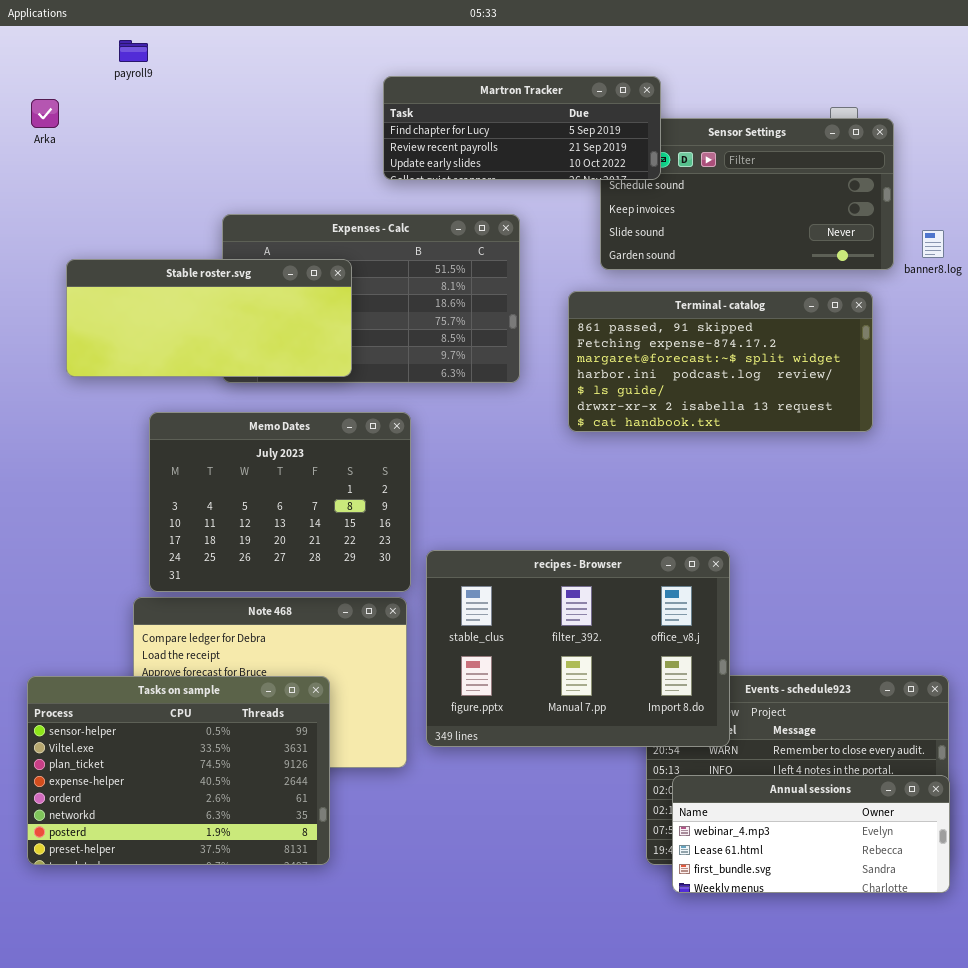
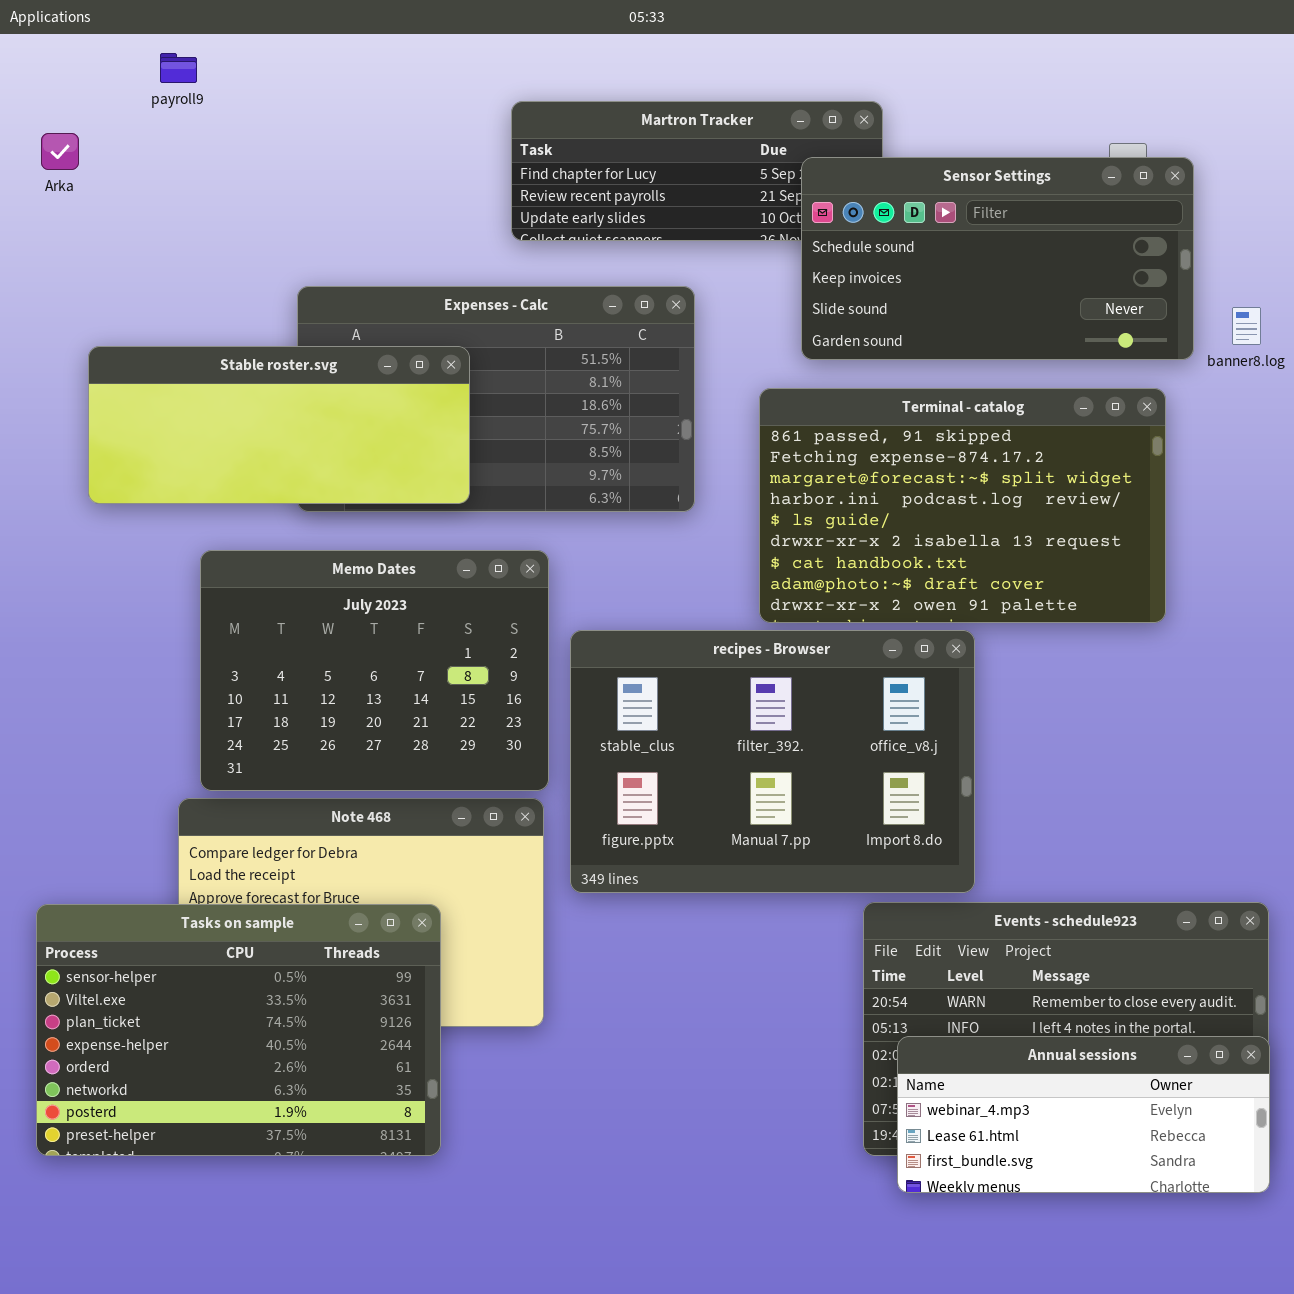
Sensor Settings: [600,118,894,270] -> [801,157,1194,360], raised
Terminal - catalog: [568,291,873,432] -> [759,388,1166,623], resized
recipes - Browser: [426,550,730,747] -> [570,630,975,893], moved

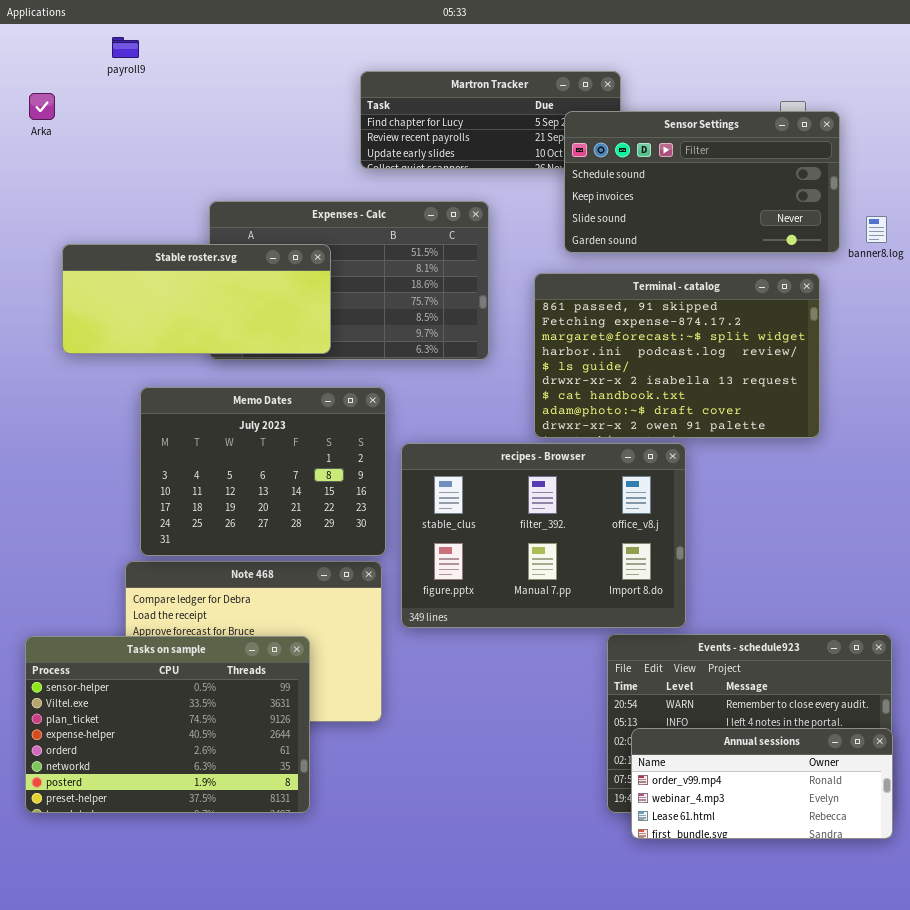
Annual sessions: [897,1036,1270,1193] -> [631,728,893,839], scrolled up 1 row

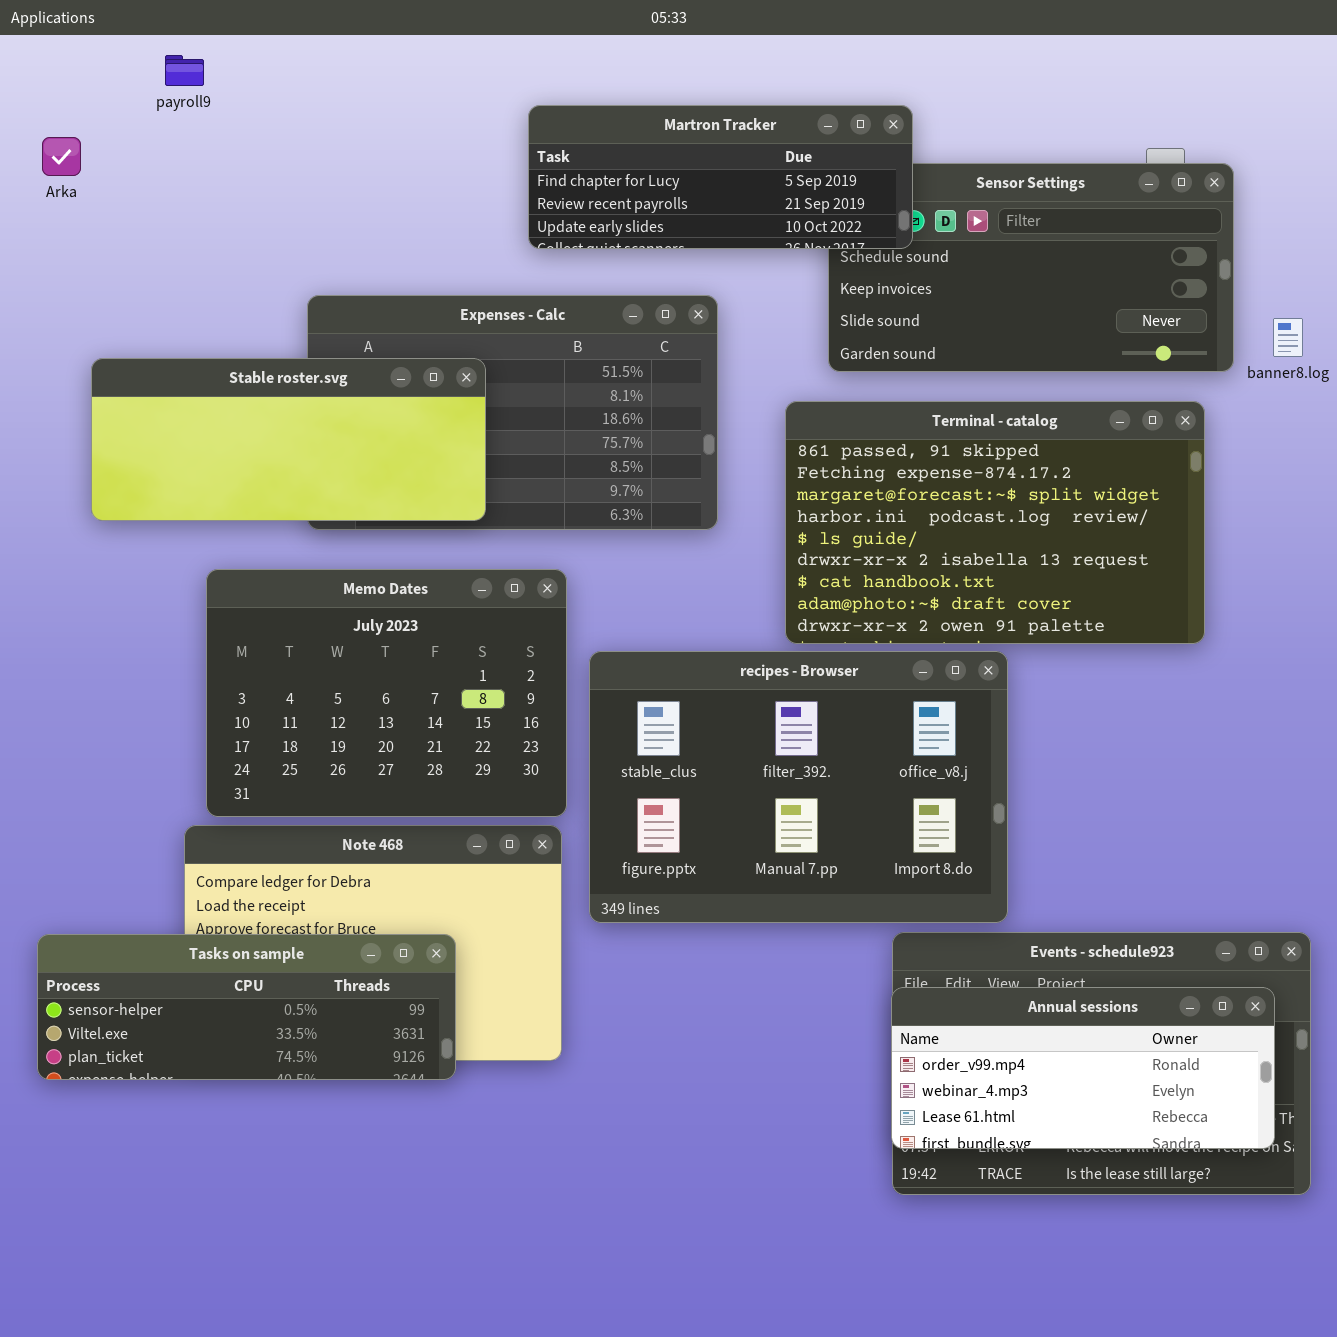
Martron Tracker: [360,71,621,169] -> [528,105,913,249], raised
Tasks on sample: [25,636,310,813] -> [37,934,456,1080], resized
Annual sessions: [631,728,893,839] -> [891,987,1275,1149], moved

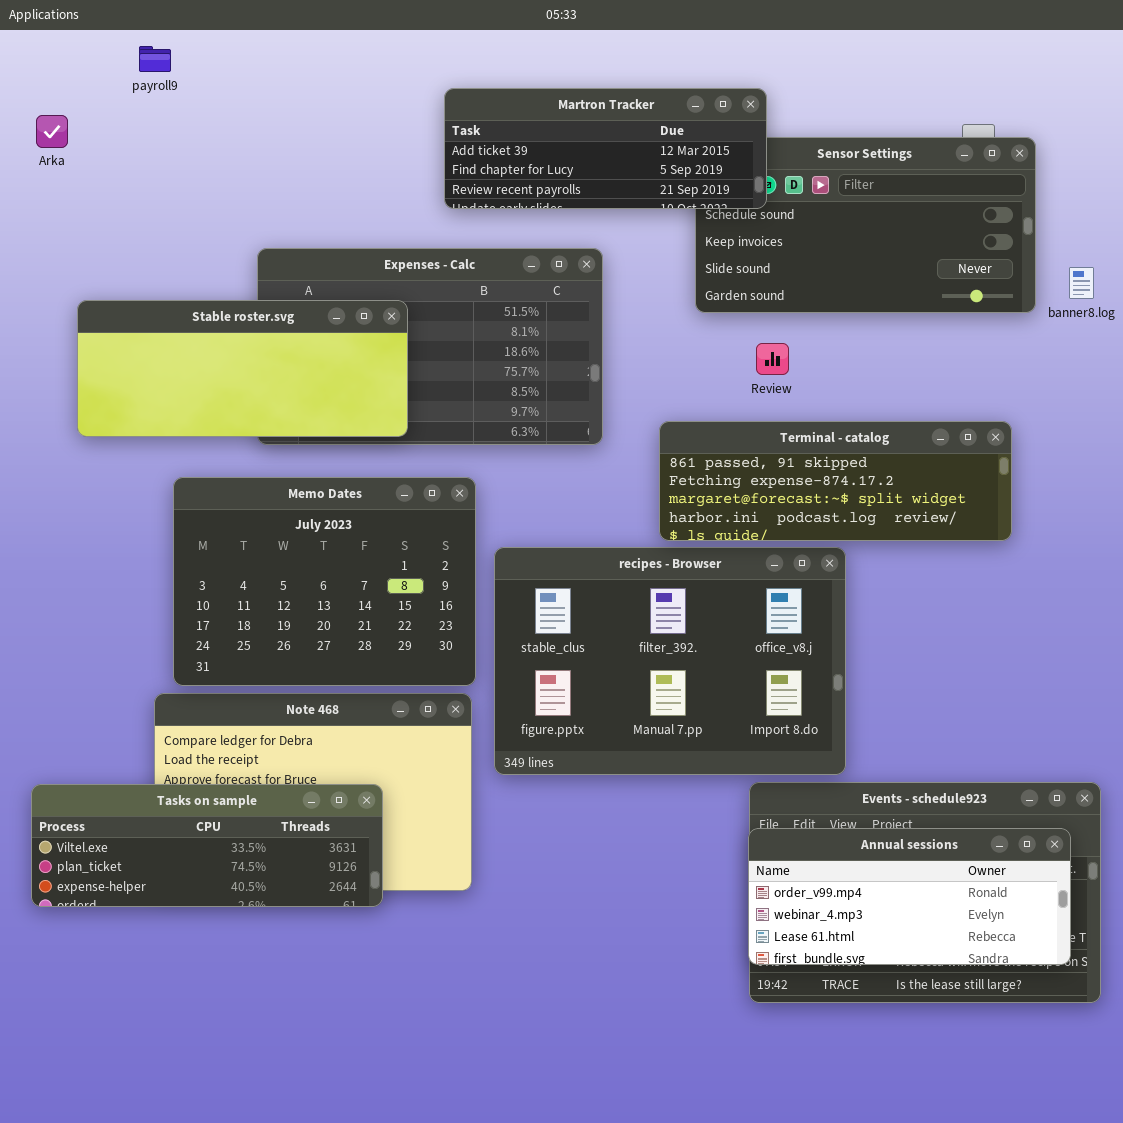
Martron Tracker: [528,105,913,249] -> [444,88,767,209], scrolled up 1 row
Terminal - catalog: [785,401,1205,644] -> [659,421,1012,541], resized
Tasks on sample: [37,934,456,1080] -> [31,784,383,907], scrolled down 1 row

